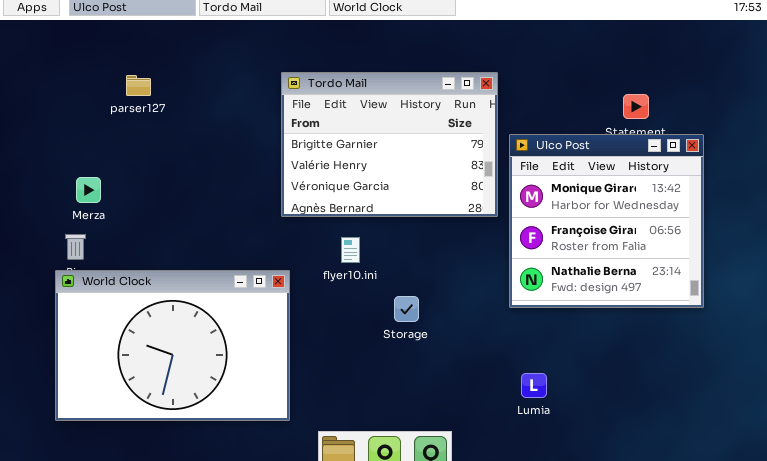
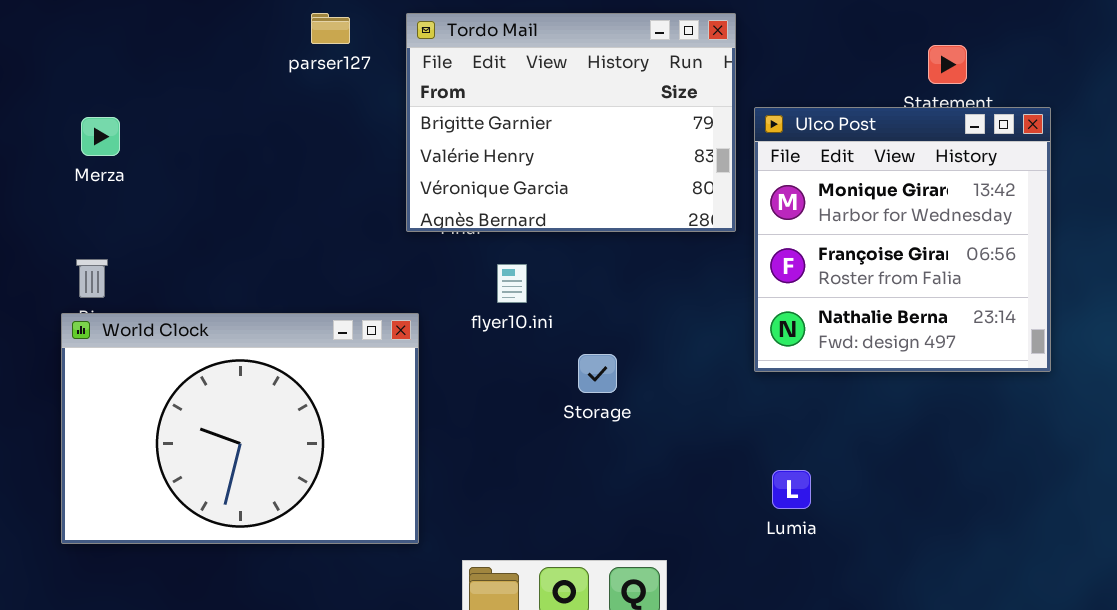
parser127: [126,75,151,96] -> [311,13,350,44], moved
Merza: [76,177,101,203] -> [81,117,120,156], moved

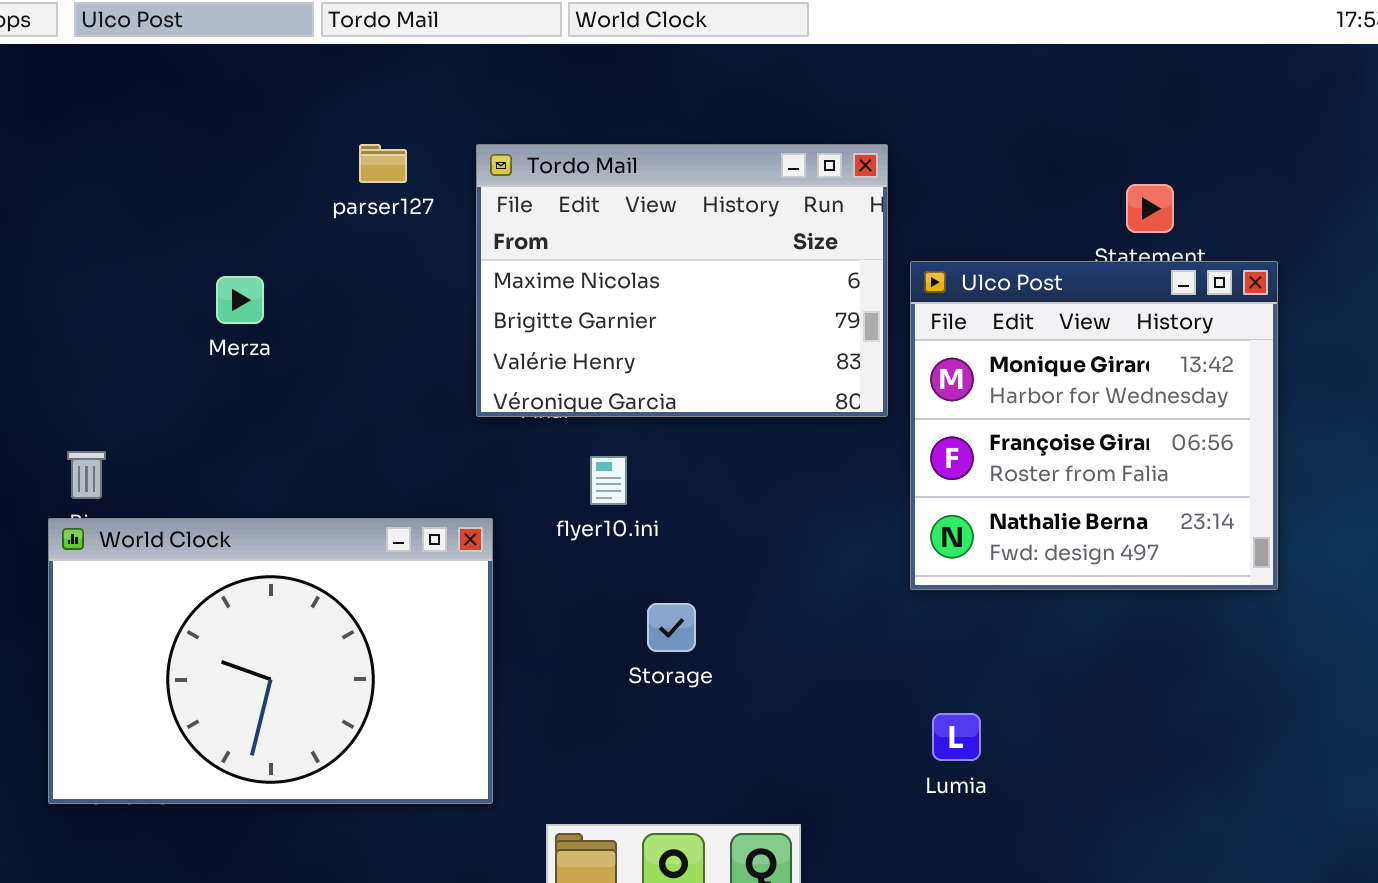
Tordo Mail: [406,13,736,232] -> [476,144,888,417], scrolled up 1 row
Merza: [81,117,120,156] -> [216,276,264,324], moved
Storage: [578,354,617,393] -> [647,603,696,652], moved

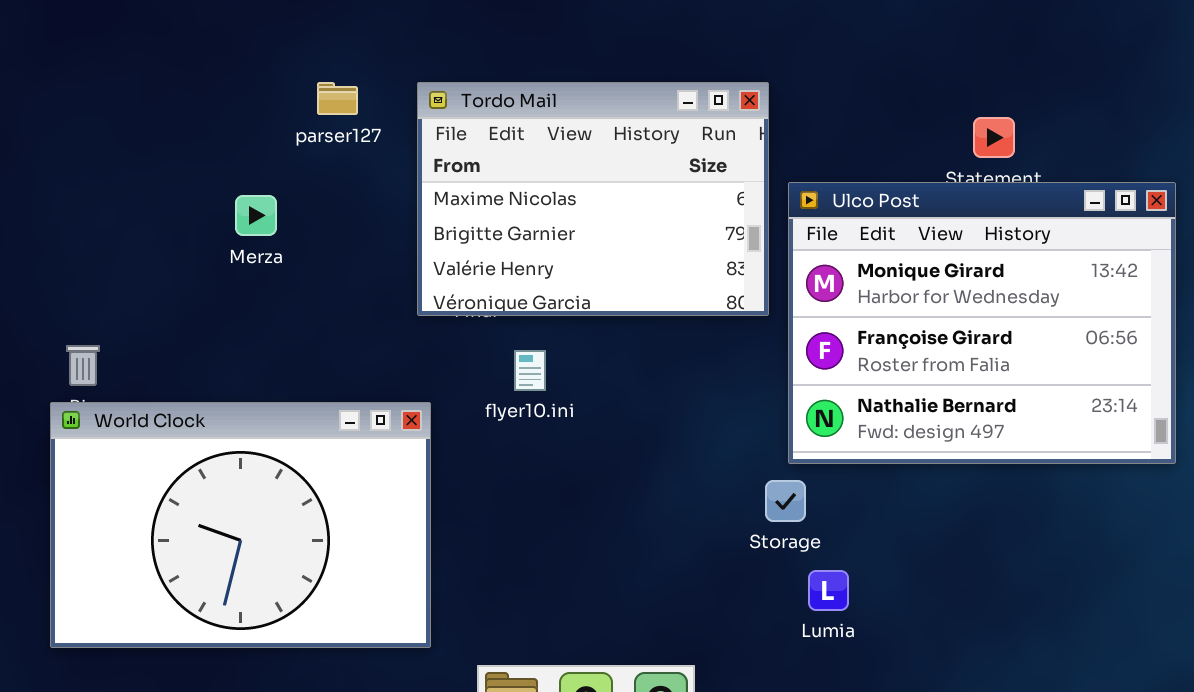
Ulco Post: [910,261,1278,590] -> [788,182,1176,464], resized
Merza: [216,276,264,324] -> [235,195,277,236], moved
Storage: [647,603,696,652] -> [765,480,806,522], moved

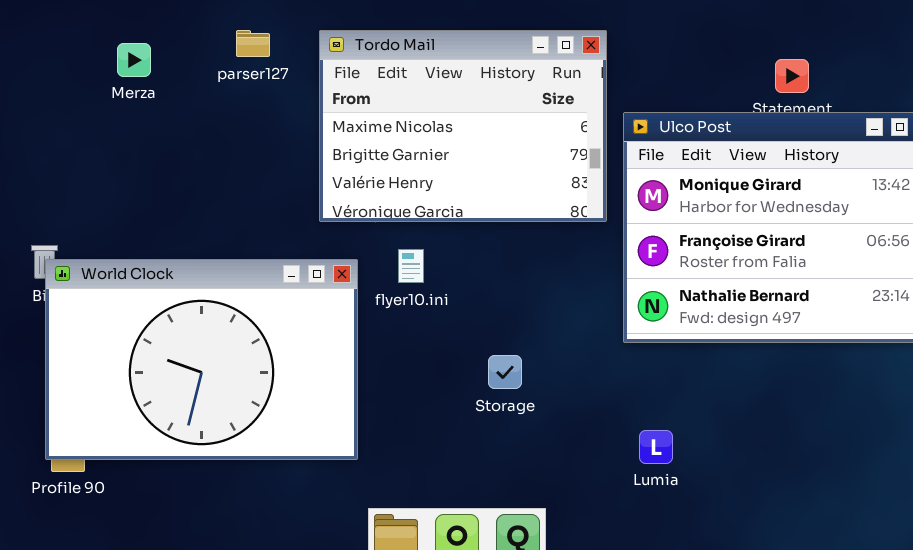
Merza: [235,195,277,236] -> [117,43,151,77], moved
World Clock: [50,402,431,648] -> [45,259,358,460], moved
Storage: [765,480,806,522] -> [488,355,522,389], moved

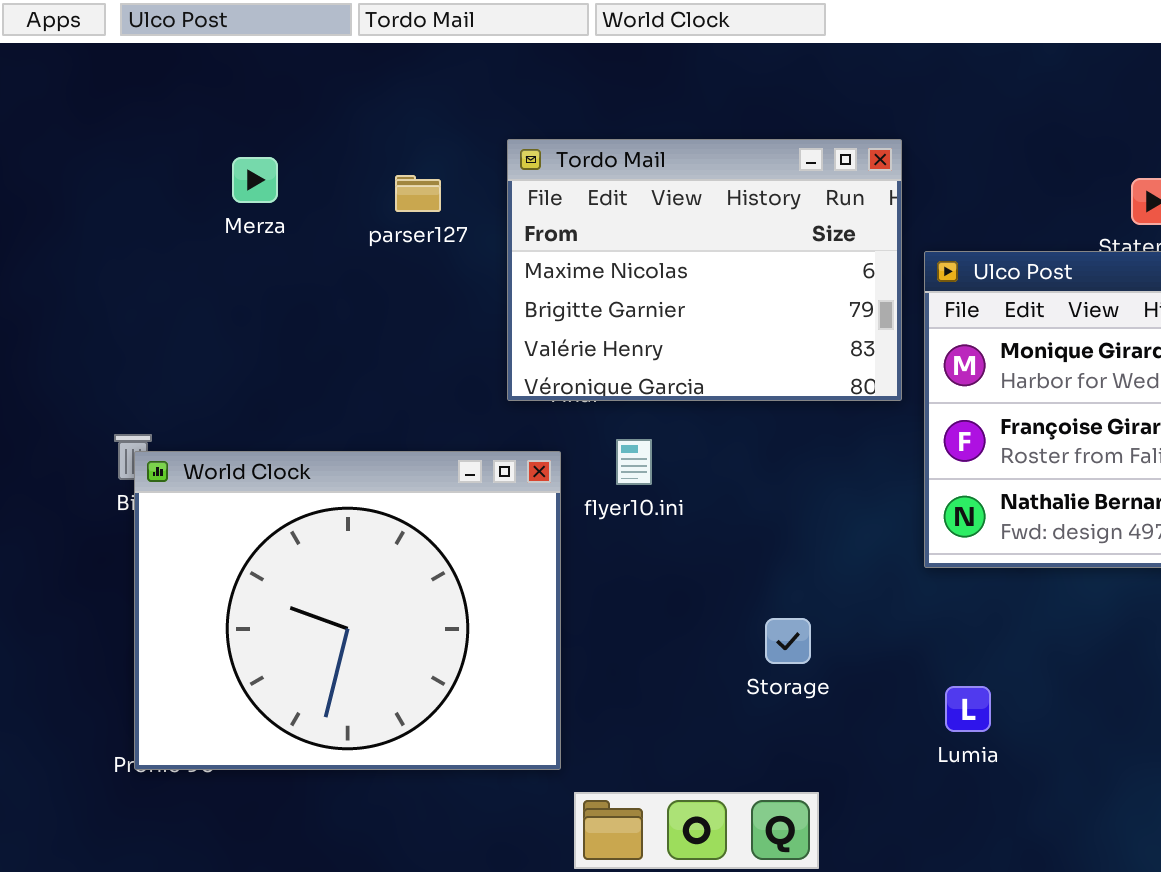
parser127: [236,30,270,57] -> [395,175,441,212], moved
World Clock: [45,259,358,460] -> [134,451,561,770], resized
Storage: [488,355,522,389] -> [765,618,811,664], moved

